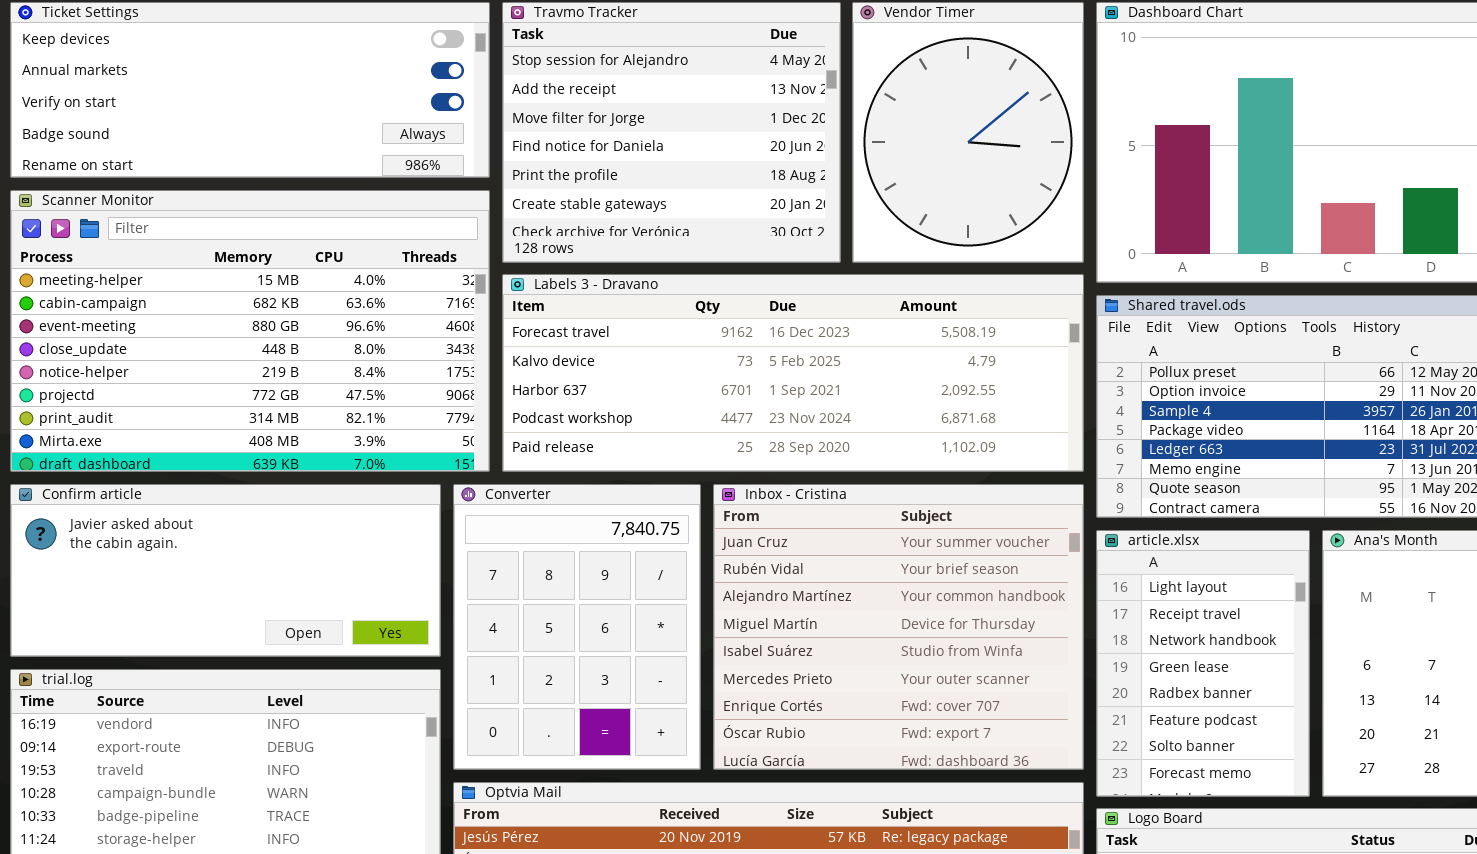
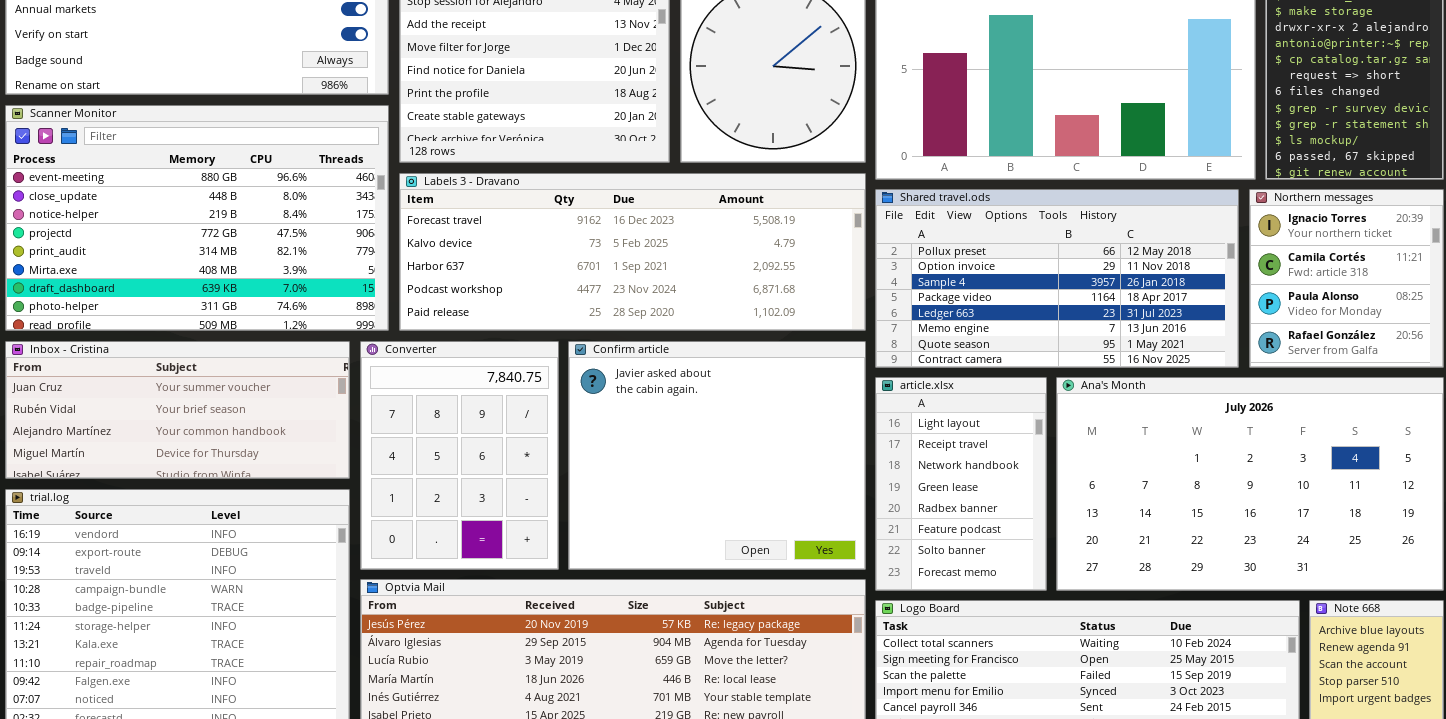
Scanner Monitor: [10,190,490,472] -> [5,105,389,331], scrolled down 2 rows
Confirm article: [10,484,441,657] -> [568,341,866,570], moved, resized
Inbox - Cristina: [713,484,1084,770] -> [5,341,350,479], moved, resized

